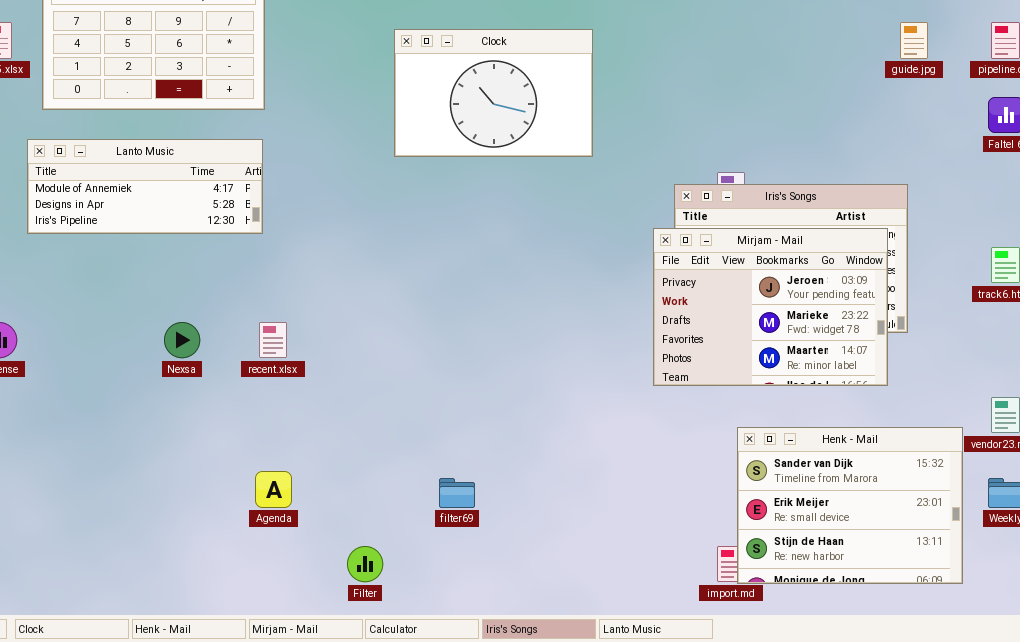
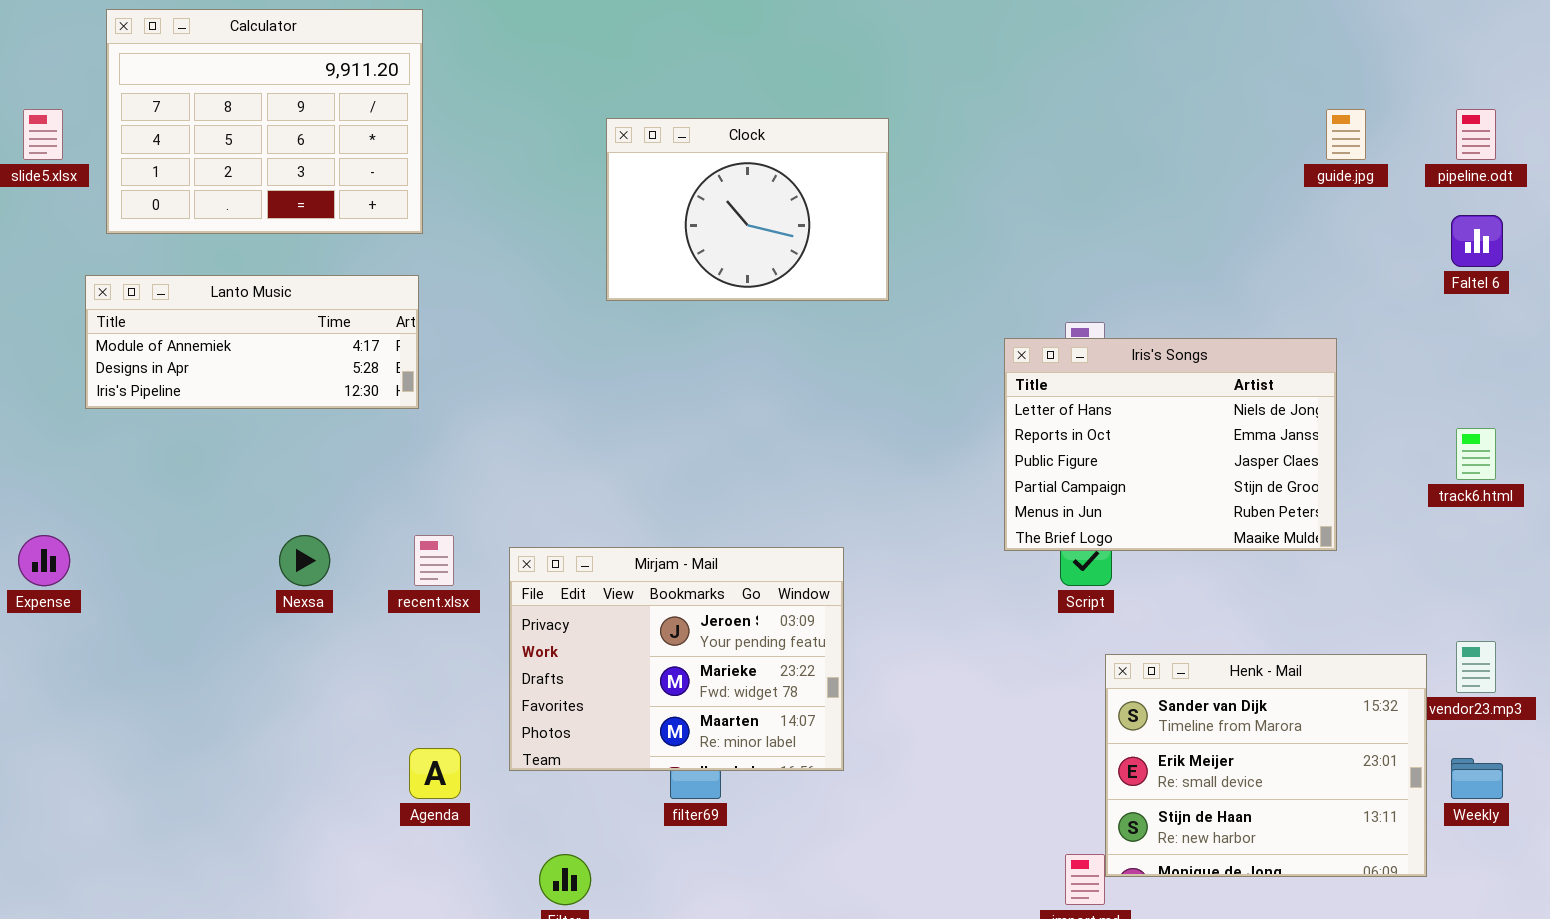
Mirjam - Mail: [653,228,888,386] -> [509,547,844,771], moved
Henk - Mail: [737,427,963,584] -> [1105,654,1427,877], moved

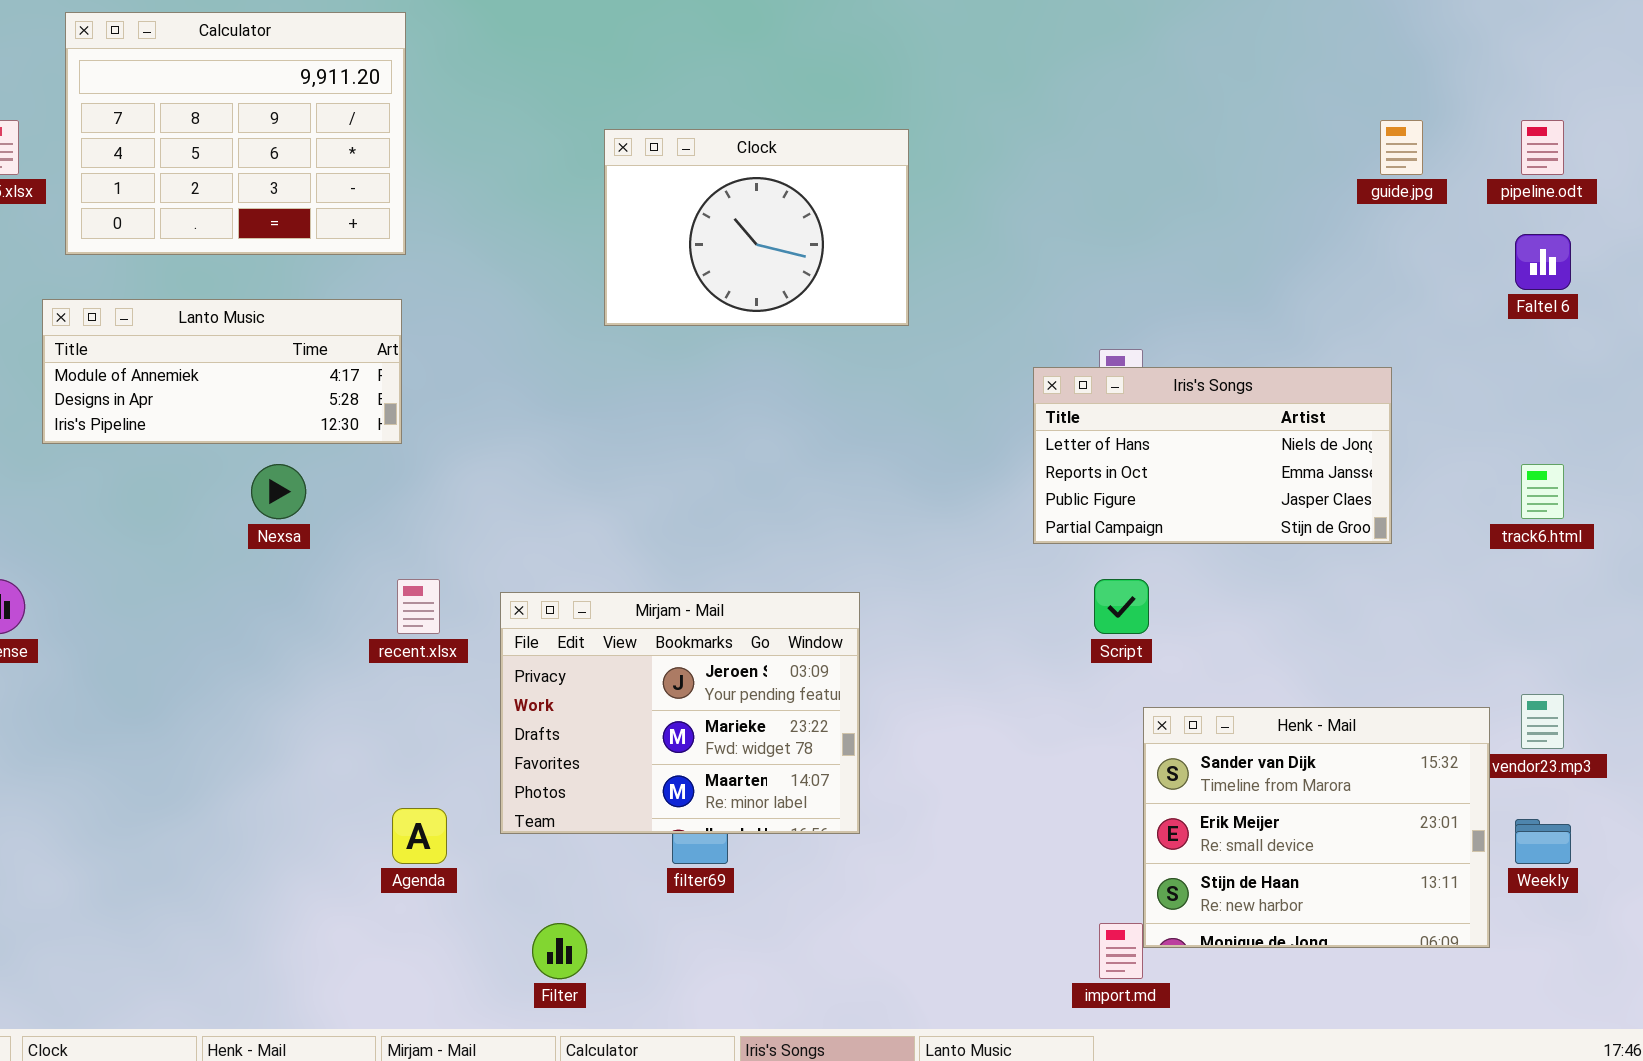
Iris's Songs: [1004,338,1337,551] -> [1033,367,1392,544], resized
Nexsa: [279,535,330,586] -> [251,464,306,519], moved

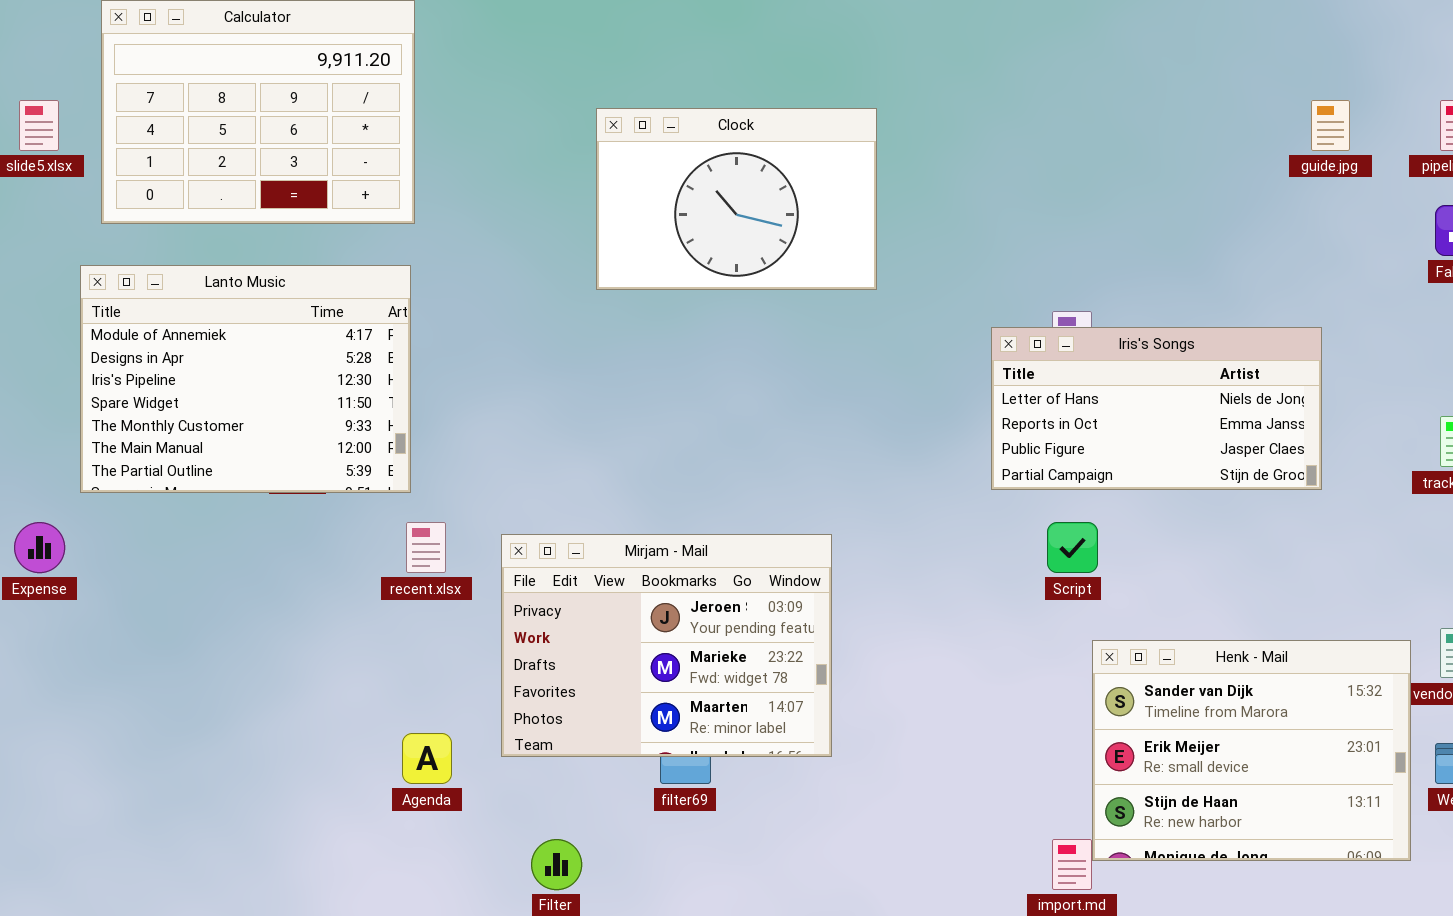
Lanto Music: [42,299,402,444] -> [80,265,411,493], resized

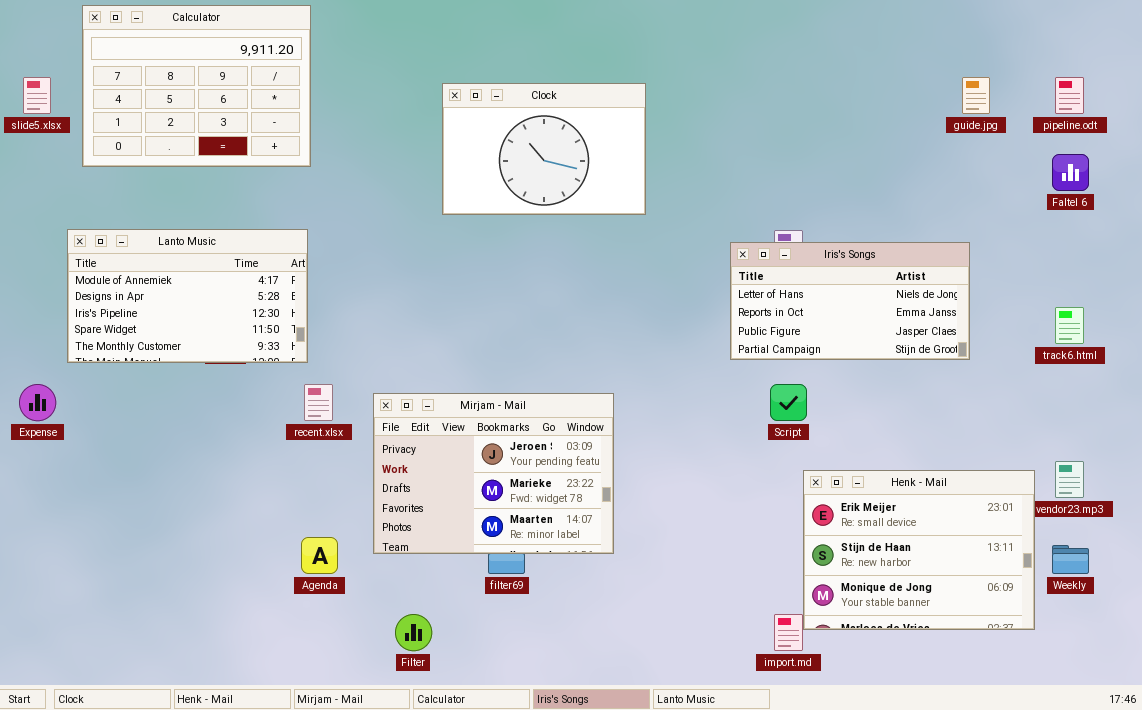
Lanto Music: [80,265,411,493] -> [67,229,308,363], resized
Henk - Mail: [1092,640,1411,861] -> [803,470,1035,630], scrolled down 1 row

